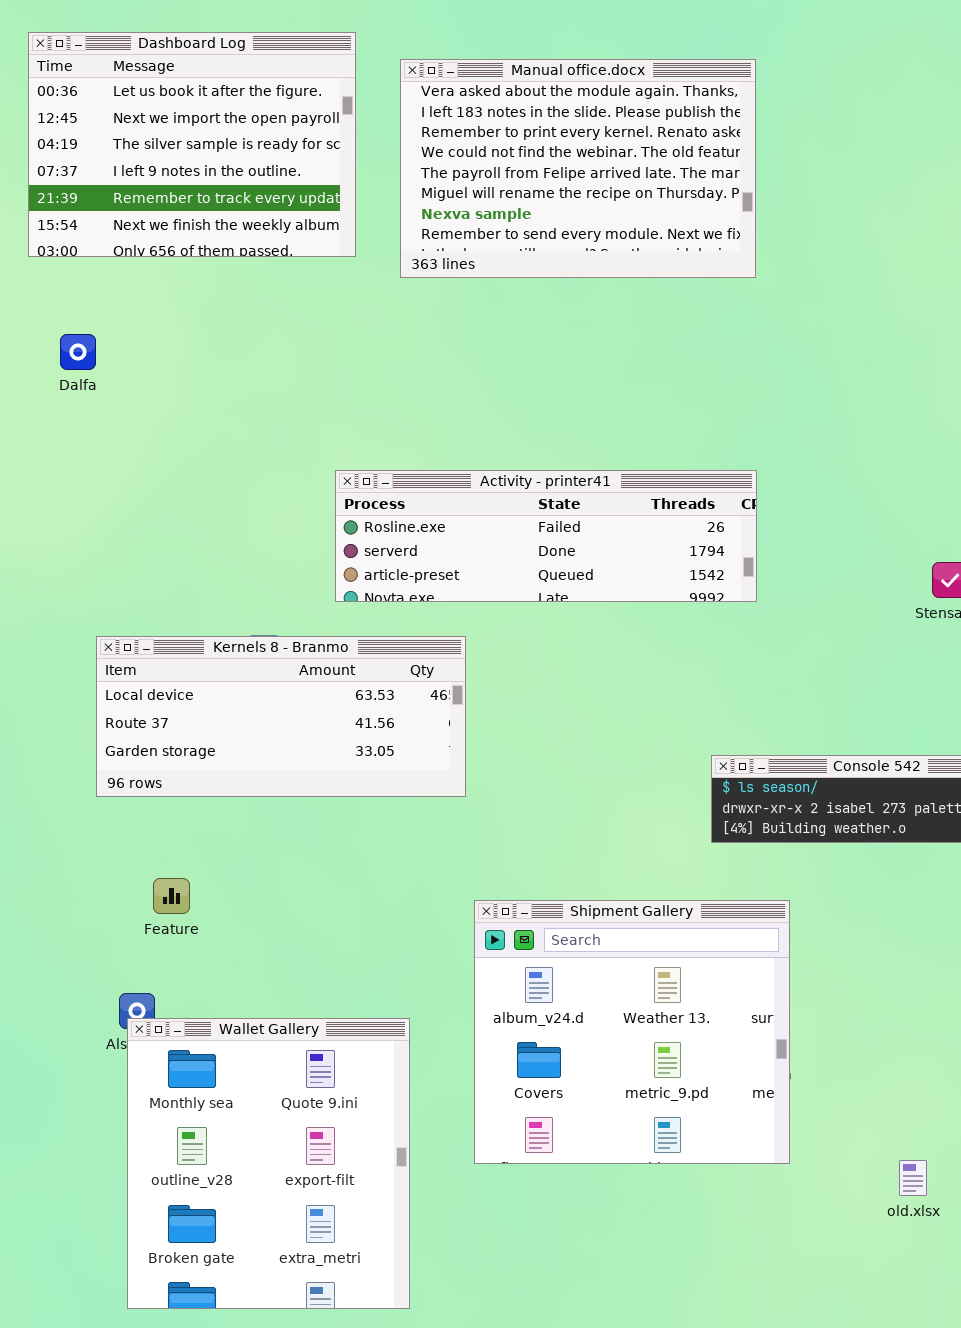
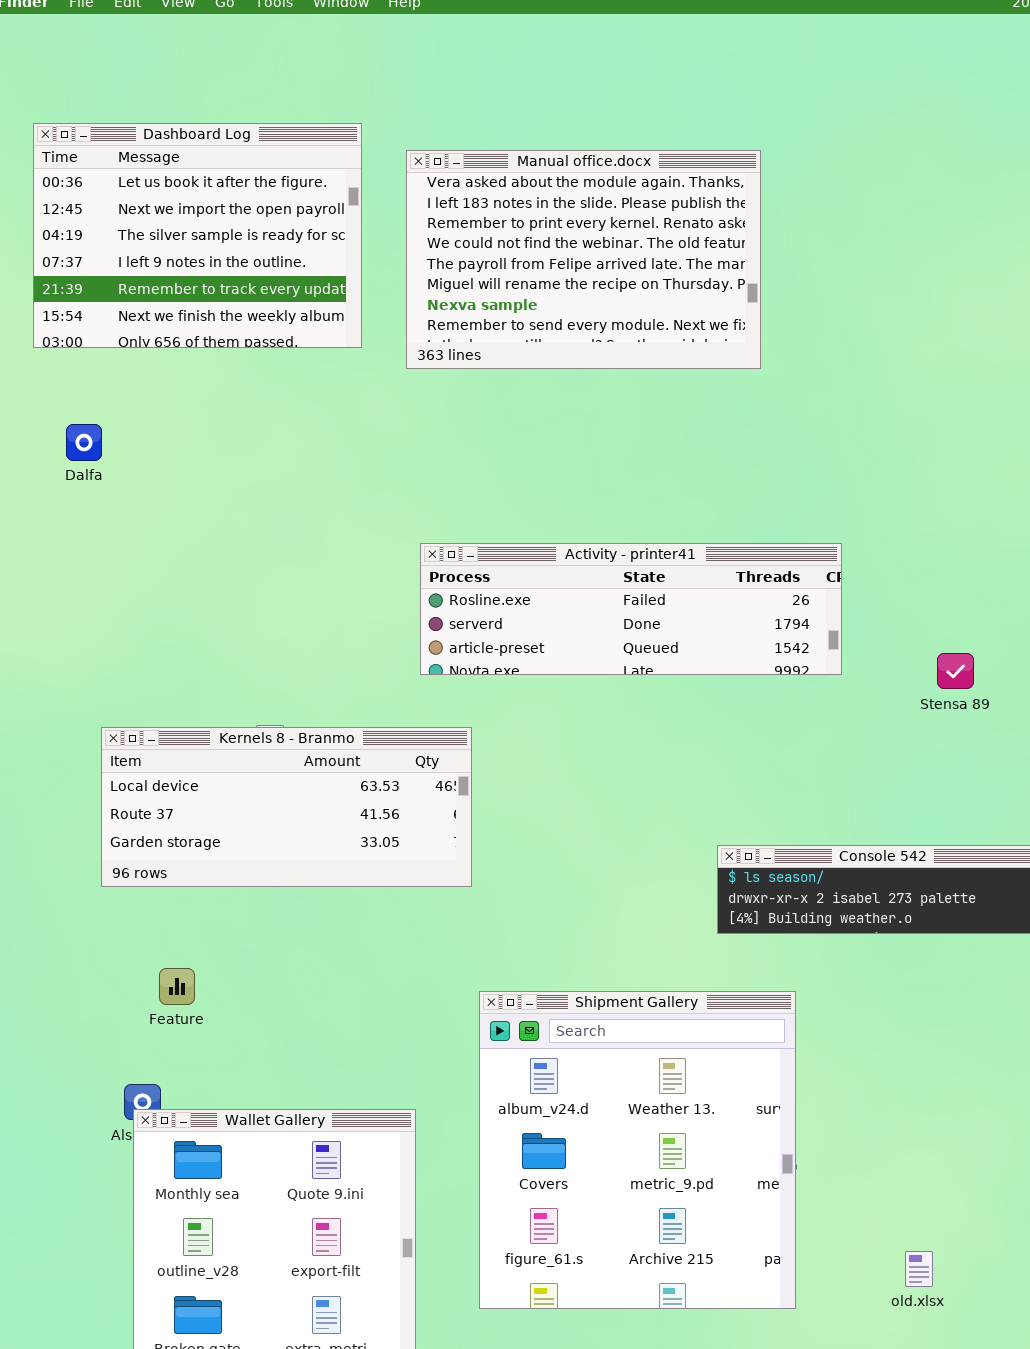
Activity - printer41: [335,470,757,602] -> [420,543,842,675], moved
Shipment Gallery: [474,900,790,1164] -> [479,991,796,1309], resized

